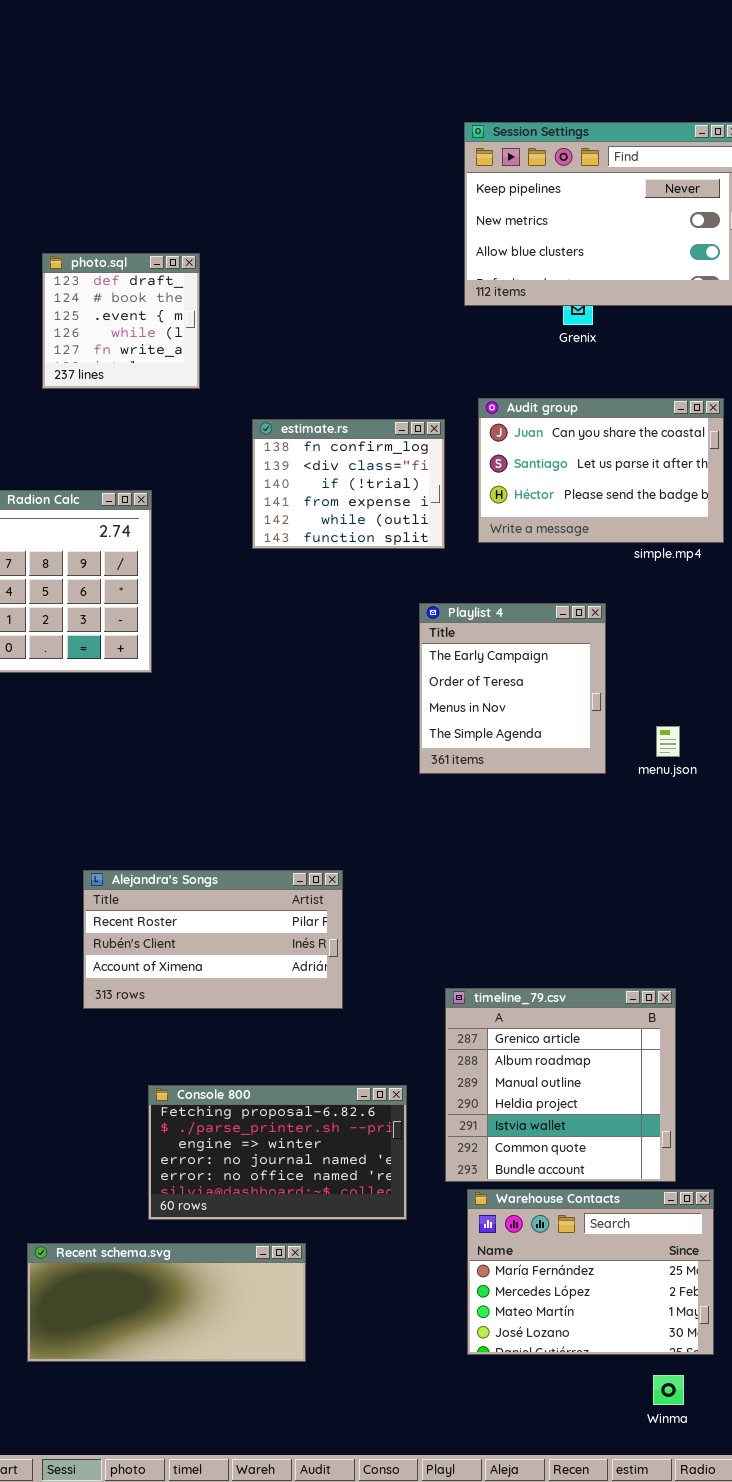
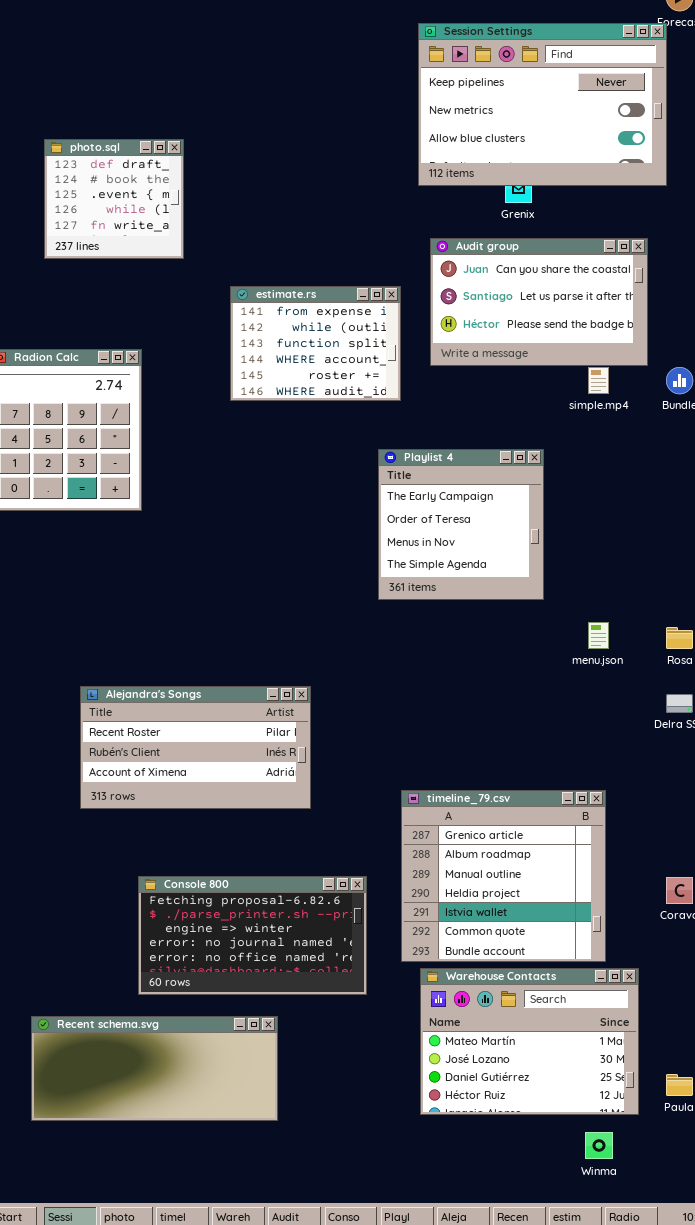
Audit group: [478,398,724,543] -> [430,238,648,366], moved
estimate.rs: [252,419,445,549] -> [230,286,401,401], scrolled down 3 rows
menu.json: [656,726,680,757] -> [588,622,609,649], moved
Warehouse Contacts: [467,1189,714,1355] -> [420,968,639,1115], scrolled down 2 rows

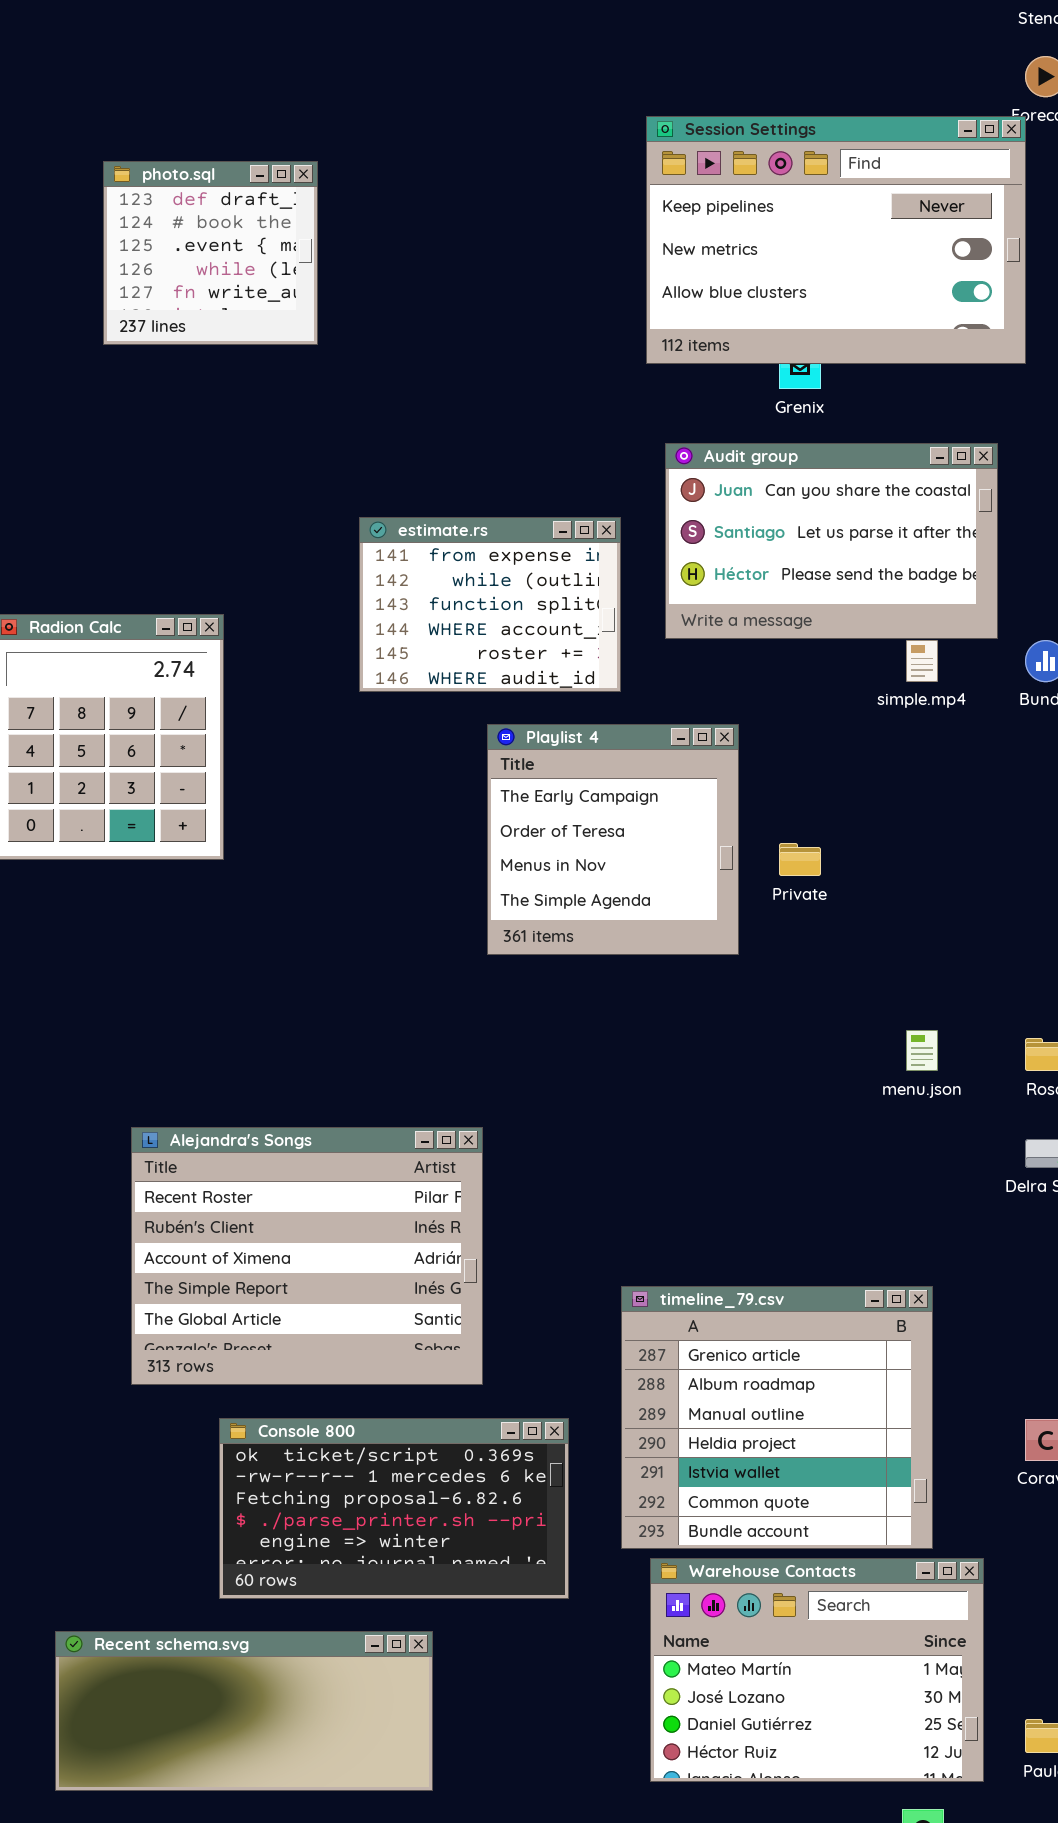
photo.sql: [44,139,184,259] -> [103,161,318,345], moved
Playlist 4: [378,449,544,600] -> [487,724,739,955], moved
Alejandra's Songs: [80,686,311,809] -> [131,1127,483,1385], resized
Console 800: [138,876,367,995] -> [219,1418,569,1599], scrolled up 2 rows

